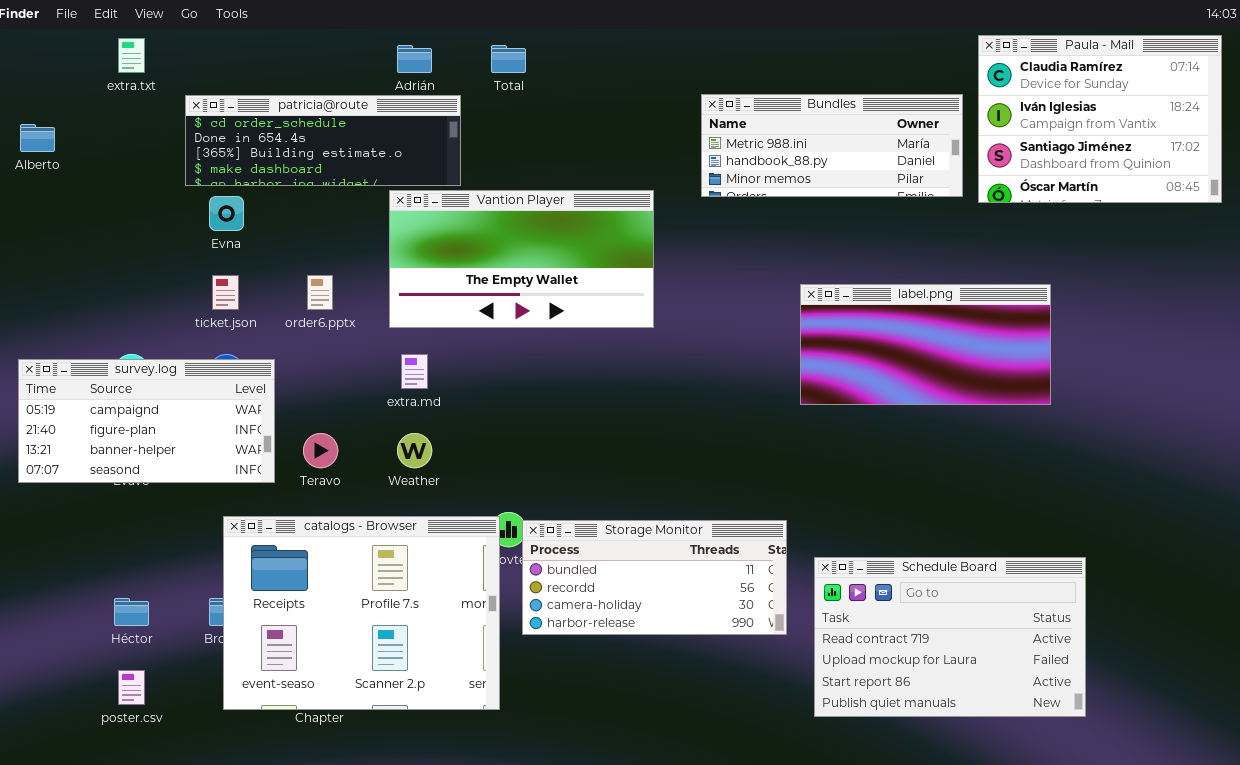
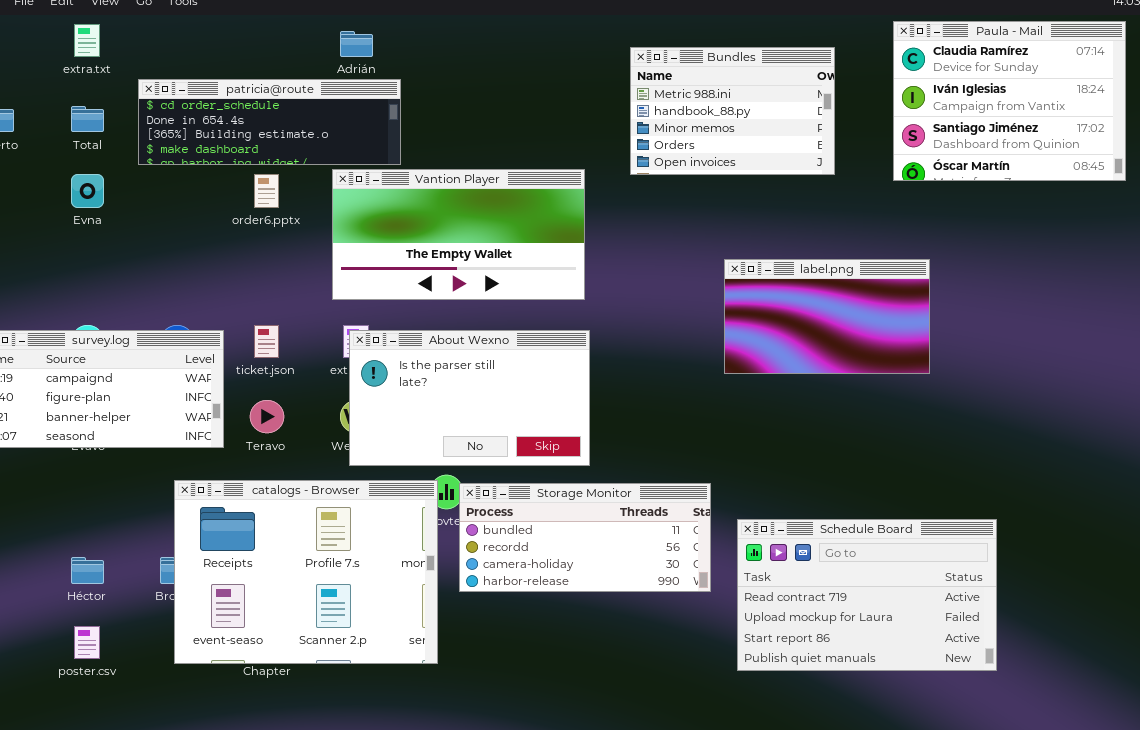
Total: [491,45,526,73] -> [71,106,104,132], moved
Bundles: [701,94,963,197] -> [630,47,835,175], resized
Evna: [209,196,244,231] -> [71,174,104,208], moved
ticket.json: [212,275,239,310] -> [254,325,279,358], moved
order6.pptx: [307,275,333,310] -> [254,174,279,208], moved
label.png: [800,284,1051,405] -> [724,259,930,374], resized
About Wexno: none -> [349,330,590,466], opened

